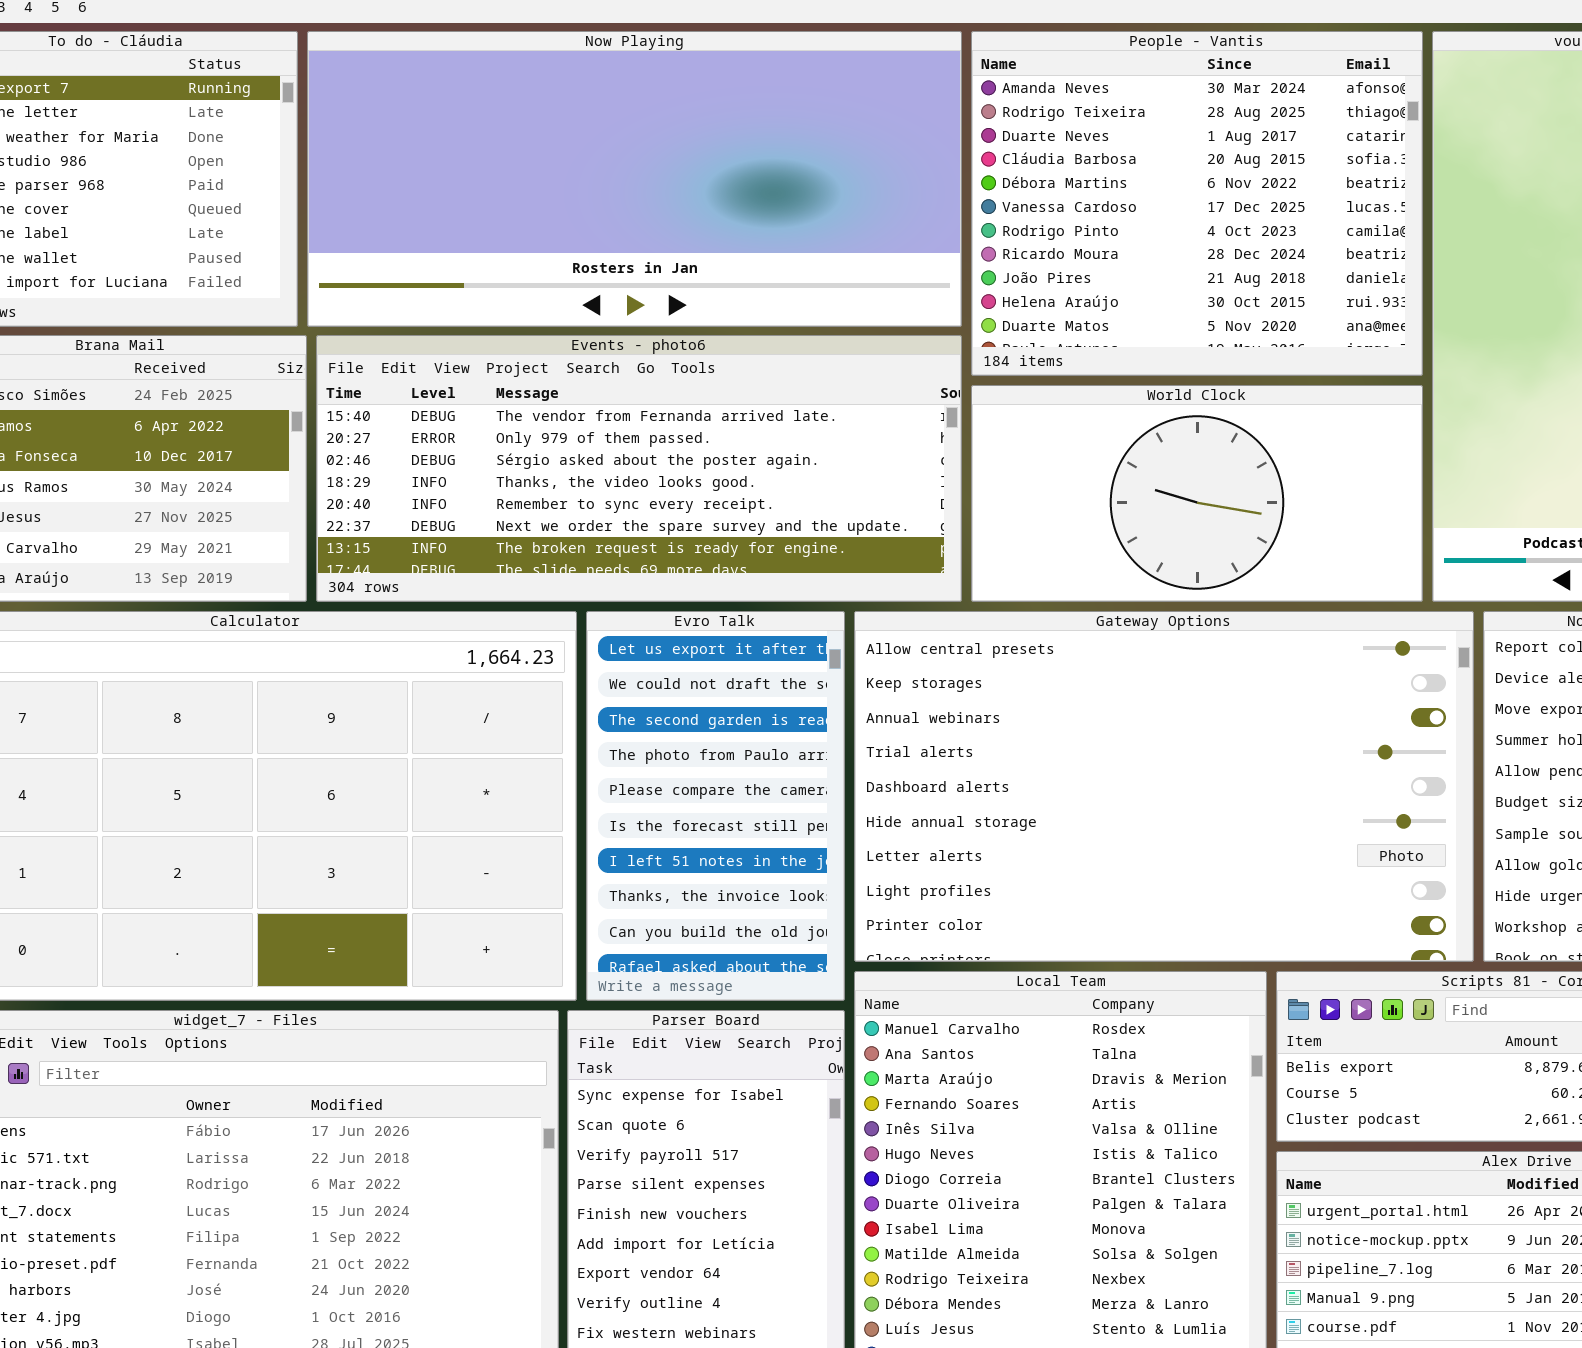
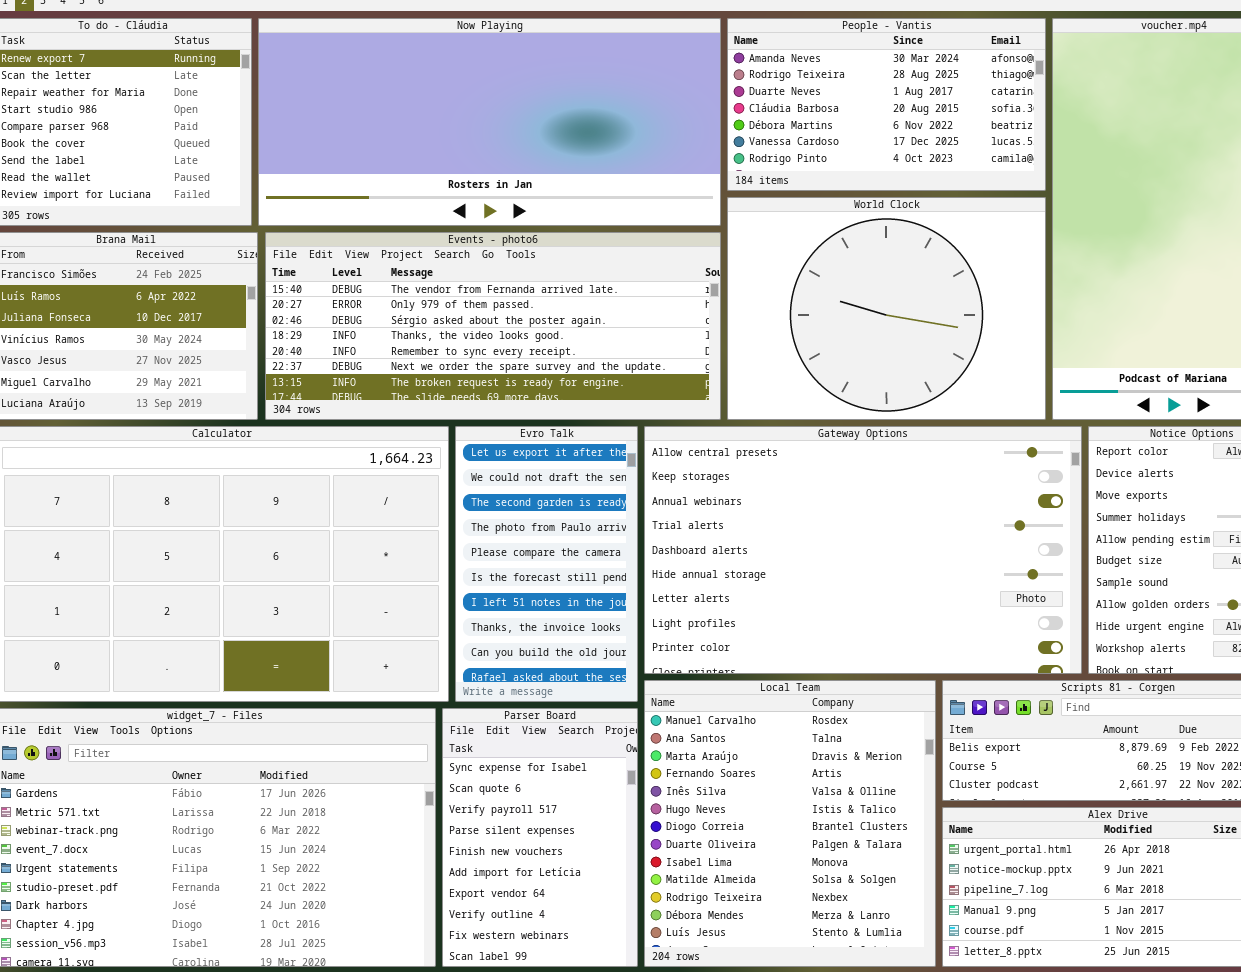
People - Vantis: [971,31,1423,376] -> [727,18,1046,191], resized
World Clock: [971,385,1423,602] -> [727,197,1046,420], resized

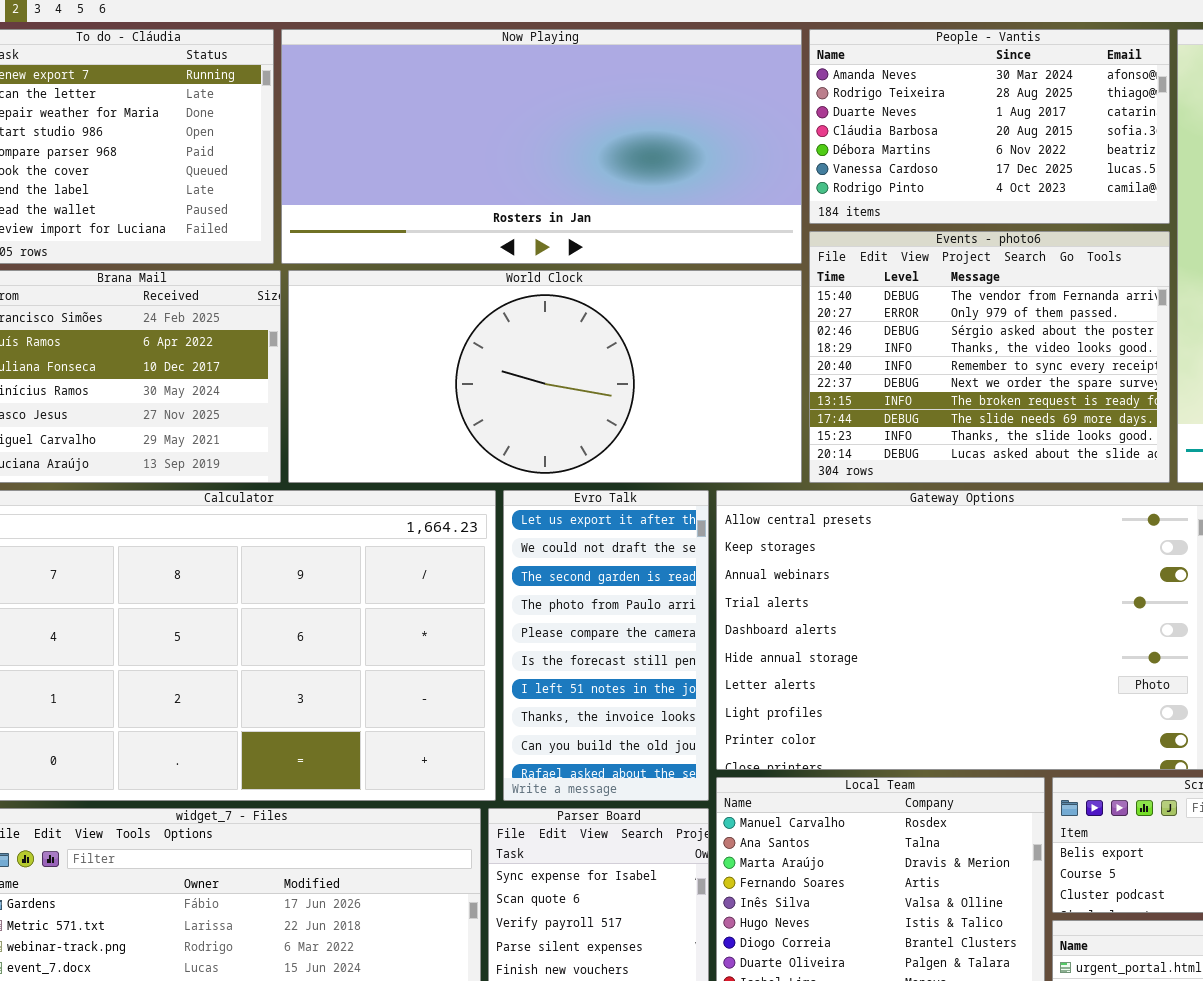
World Clock: [727,197,1046,420] -> [288,270,802,483], moved, resized
Events - photo6: [265,232,721,420] -> [809,231,1170,483], moved, resized

